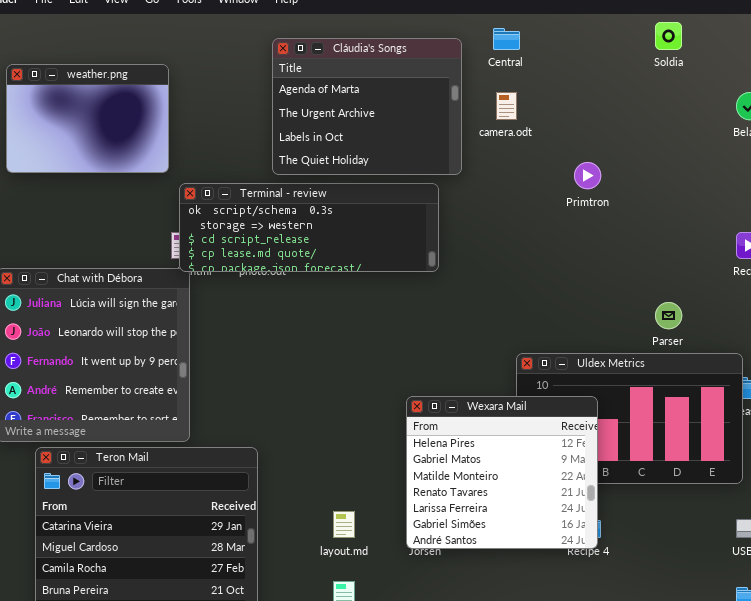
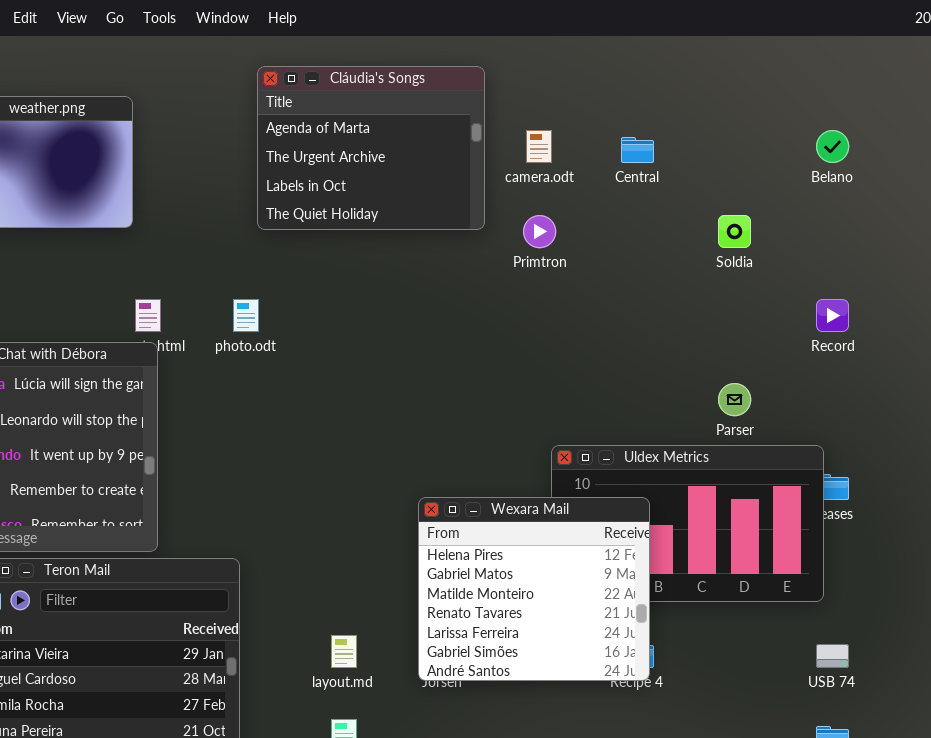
Soldia: [655,22,682,50] -> [718,215,751,248], moved
Central: [493,28,520,50] -> [621,137,654,163], moved
Primtron: [574,162,601,189] -> [523,215,556,248], moved
Terminal - review: [179,183,439,272] -> none, closed

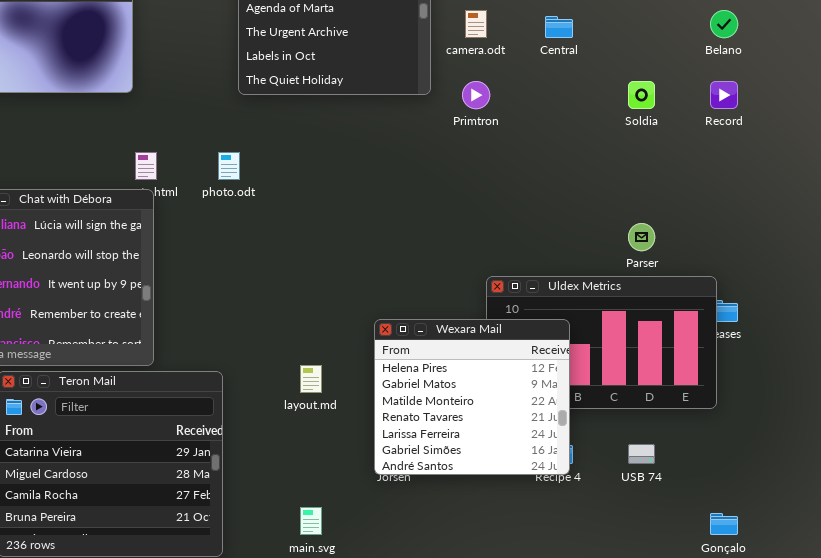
Record: [816,299,849,332] -> [710,81,738,109], moved
layout.md: [331,635,357,668] -> [300,365,322,393], moved
USB 74: [816,644,849,668] -> [628,444,655,464], moved

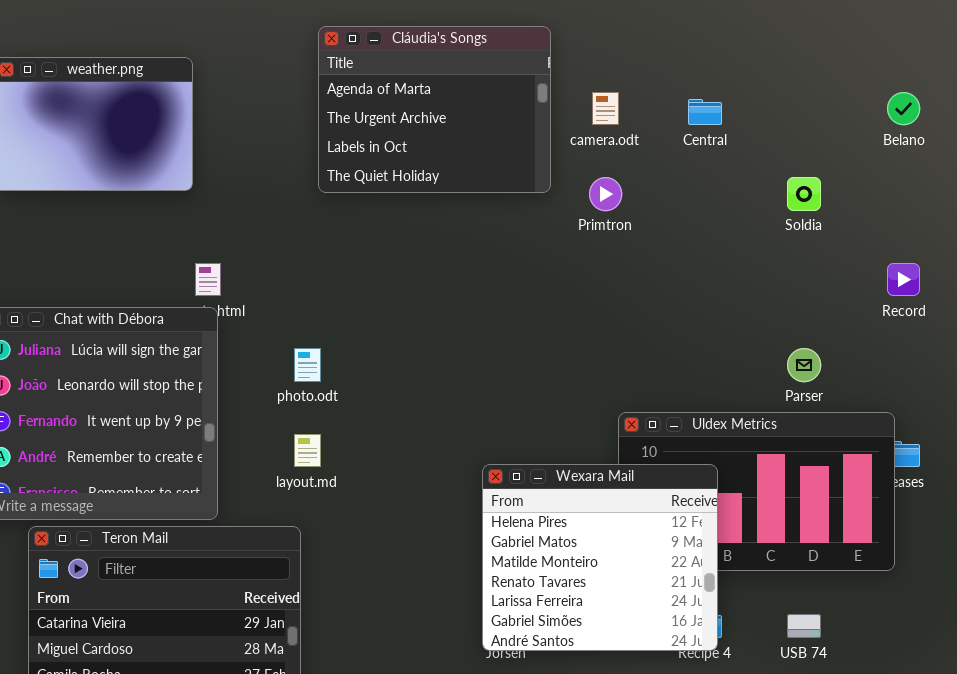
Record: [710,81,738,109] -> [887,263,920,296], moved
photo.odt: [218,152,240,180] -> [294,348,321,382], moved
layout.md: [300,365,322,393] -> [294,434,321,467], moved

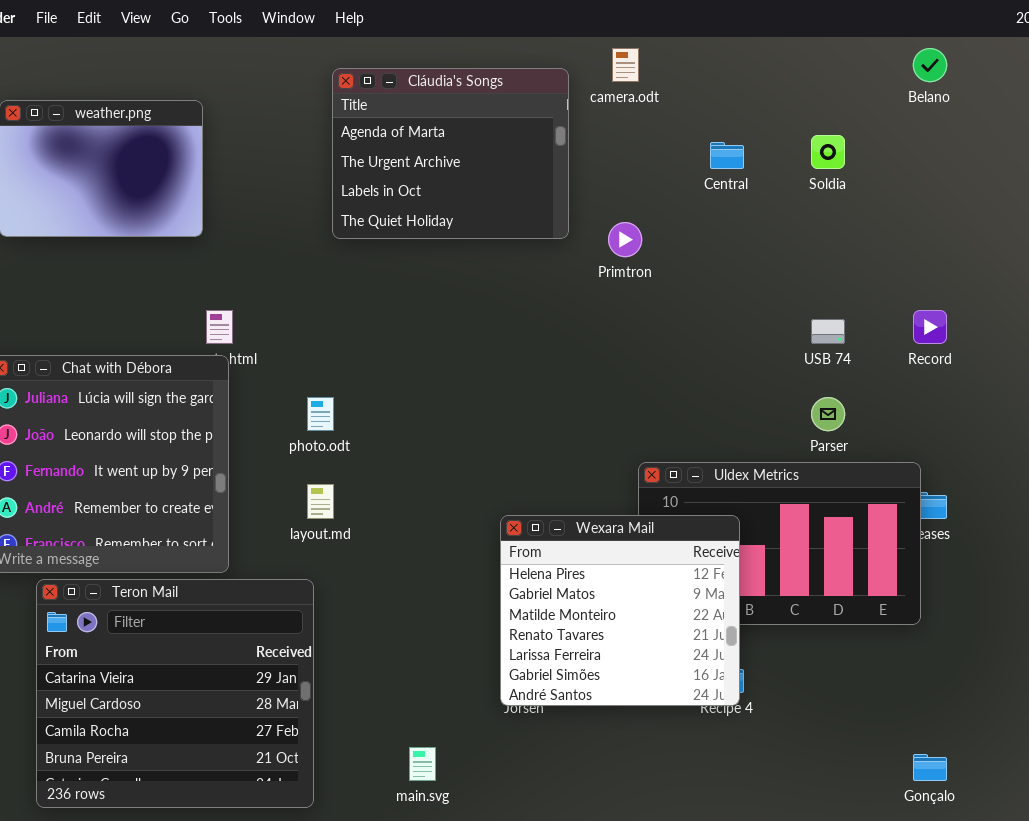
camera.odt: [592,92,619,125] -> [612,48,639,82], moved
Belano: [887,92,920,125] -> [913,48,947,82], moved
Soldia: [787,177,821,211] -> [811,135,845,169], moved
USB 74: [787,614,821,638] -> [811,319,845,344], moved

